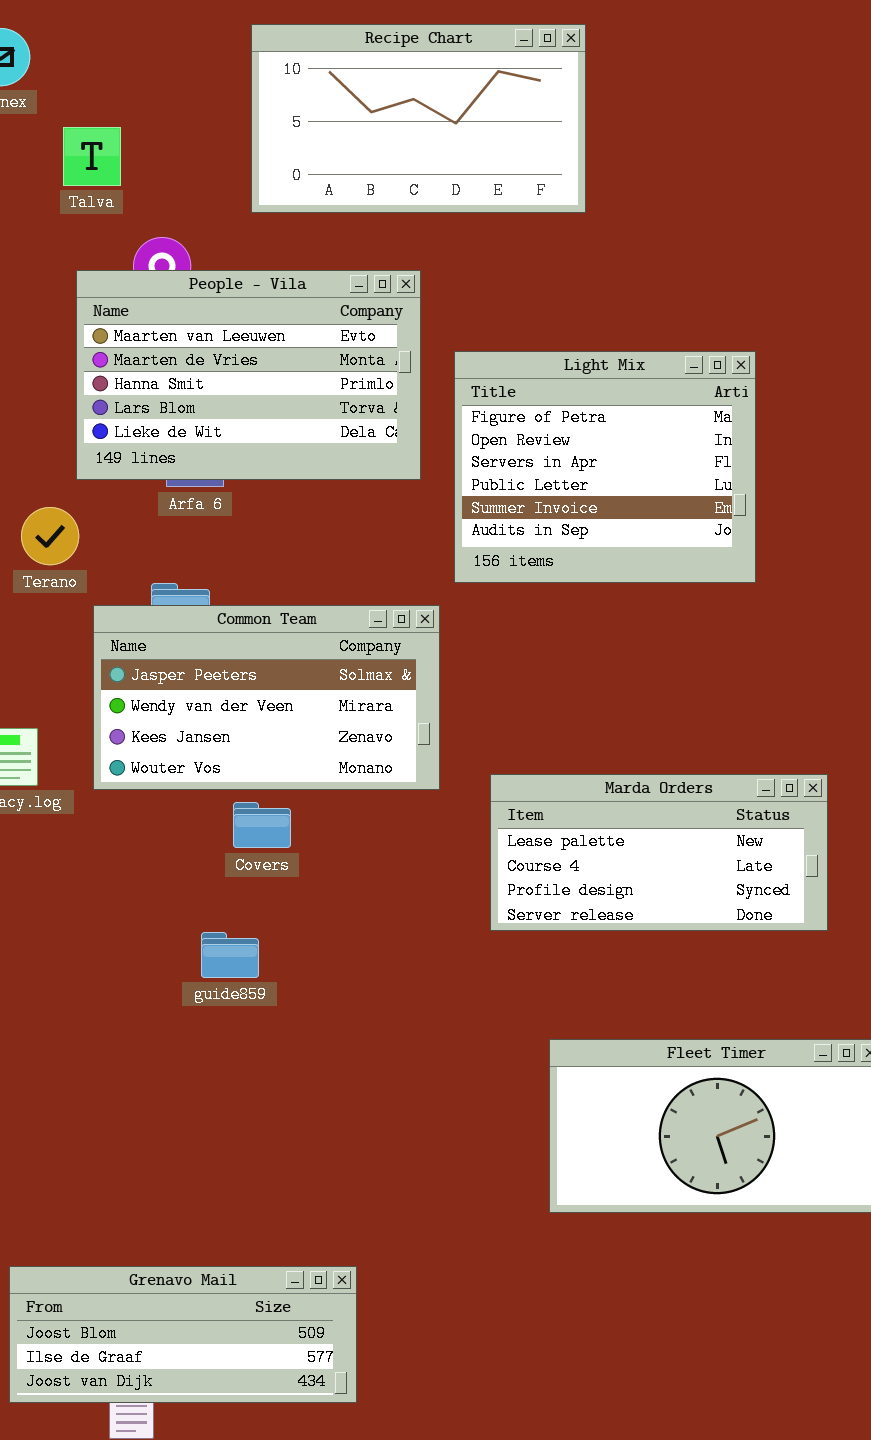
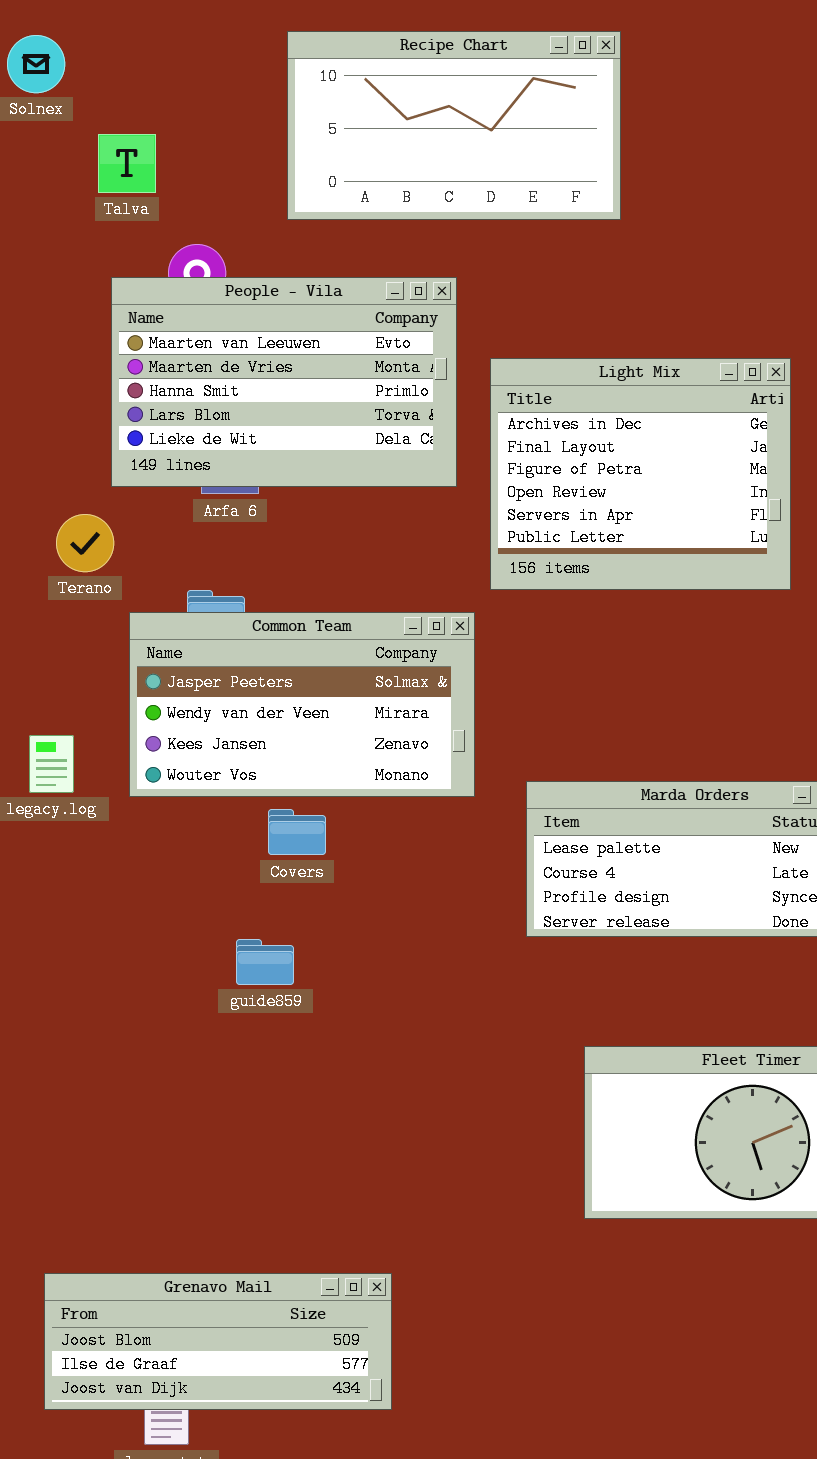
Light Mix: [454,351,756,583] -> [490,358,791,590], scrolled up 2 rows

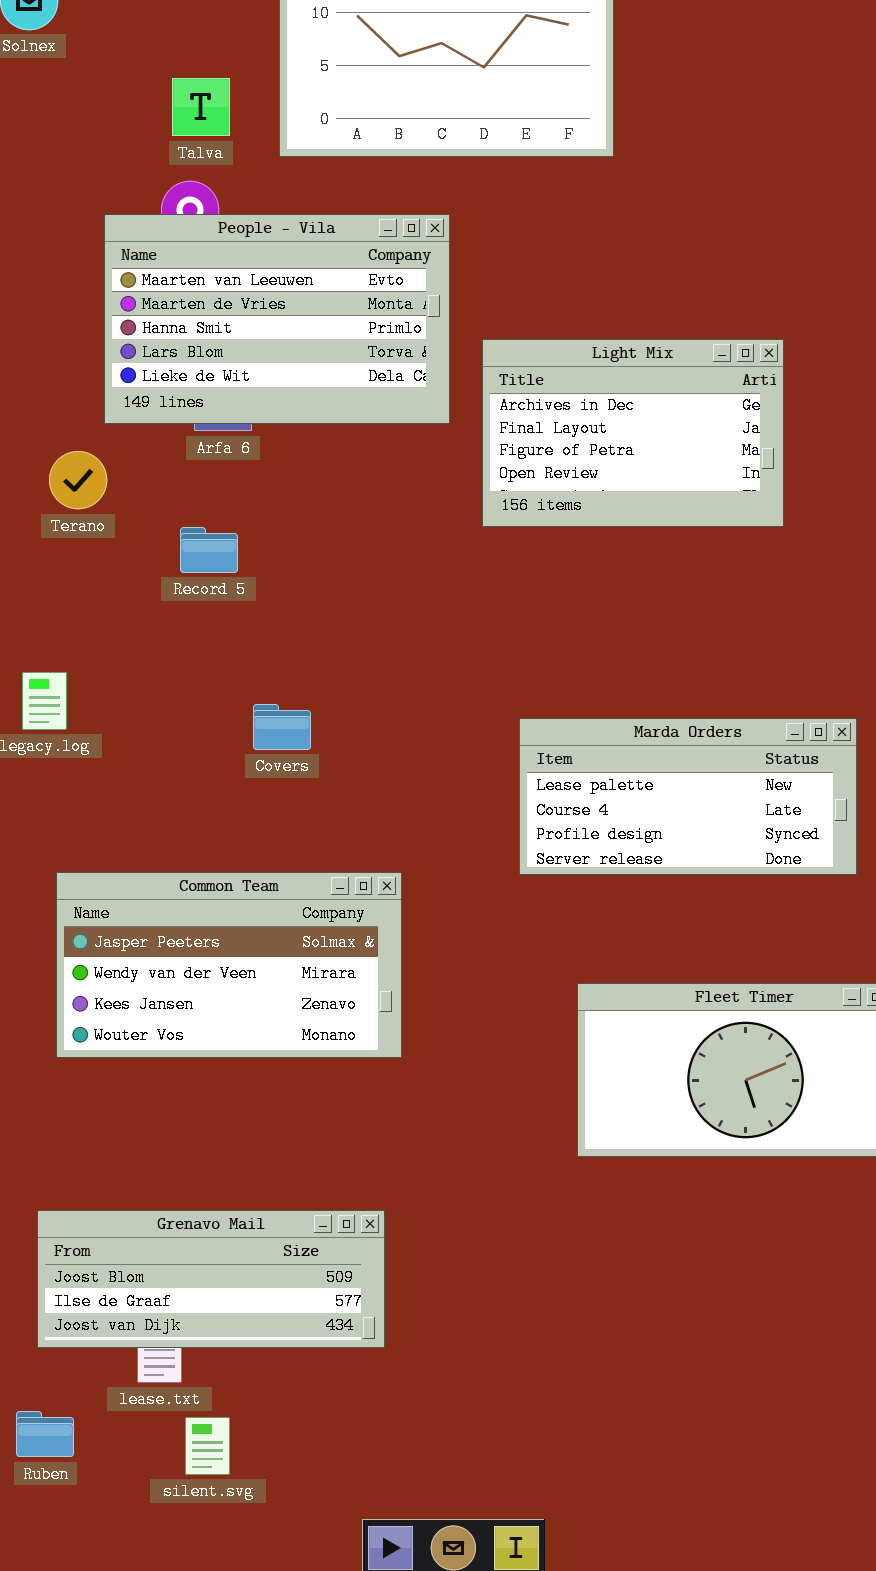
Talva: [98,134,156,193] -> [172,78,230,136], moved
Light Mix: [490,358,791,590] -> [482,339,784,527], resized
Common Team: [129,612,475,797] -> [56,872,402,1058], moved
Covers: [268,809,326,855] -> [253,704,311,750], moved

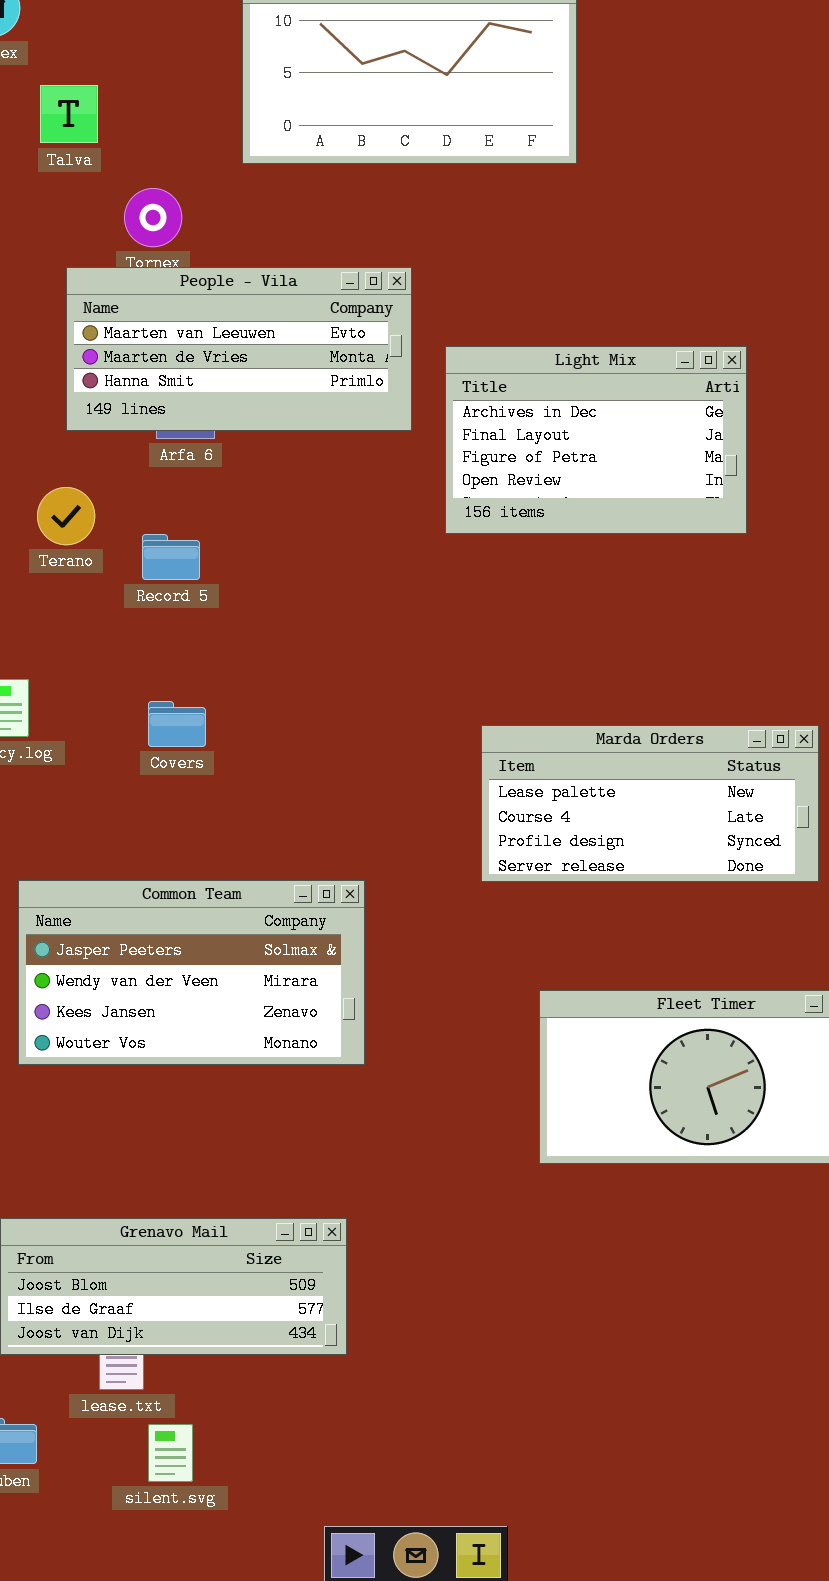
Talva: [172,78,230,136] -> [40,85,98,143], moved
People - Vila: [104,214,450,424] -> [66,267,412,431], resized
Terano: [49,451,107,509] -> [37,487,95,545], moved
Covers: [253,704,311,750] -> [148,701,206,747], moved

